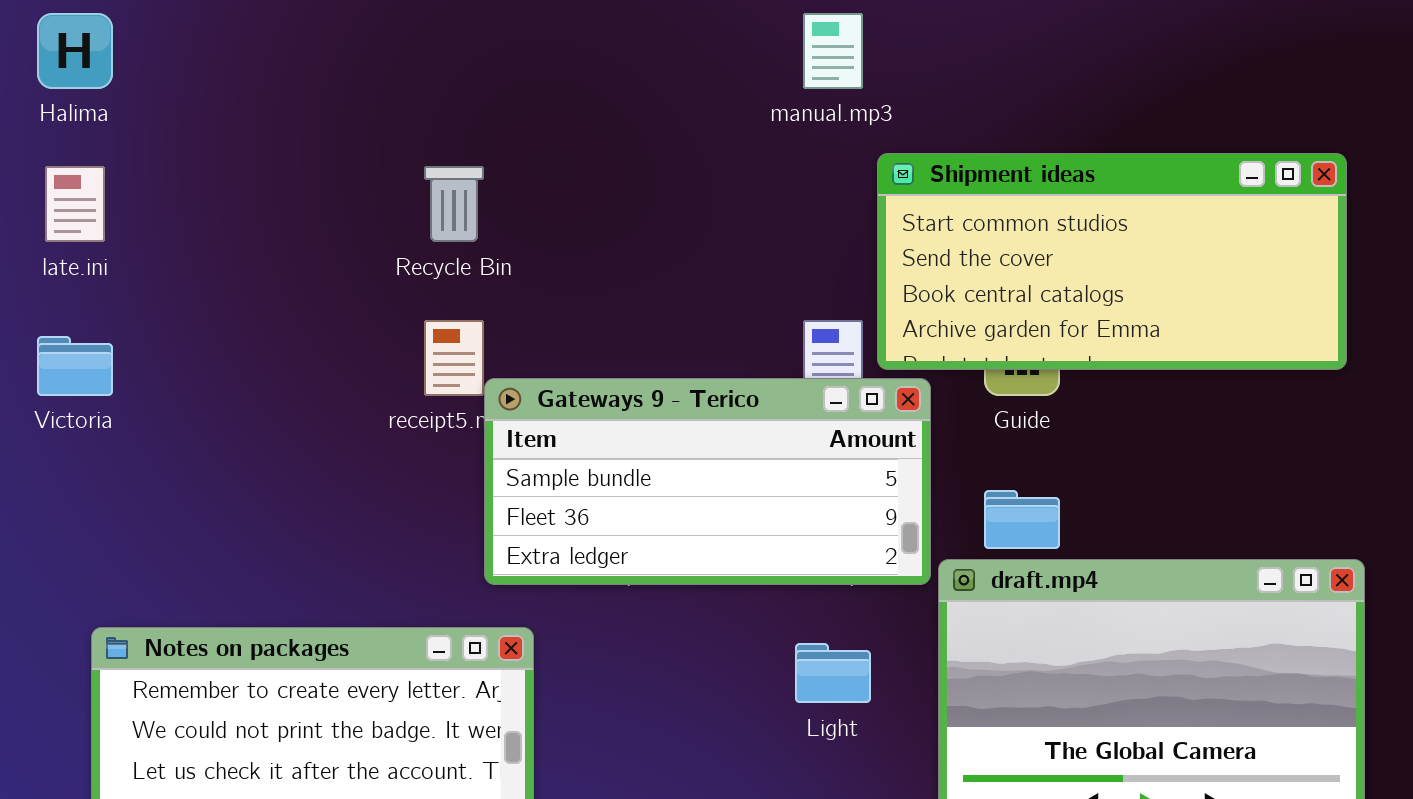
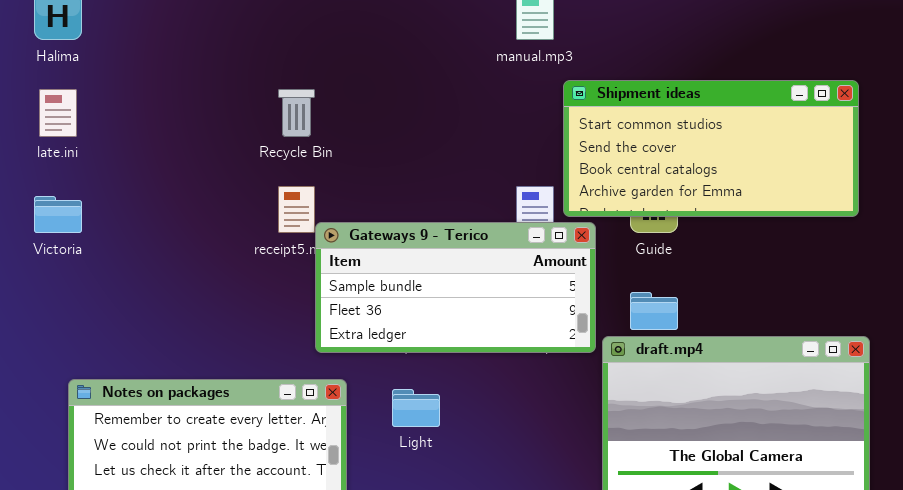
Light: [795,643,871,703] -> [392,389,440,427], moved

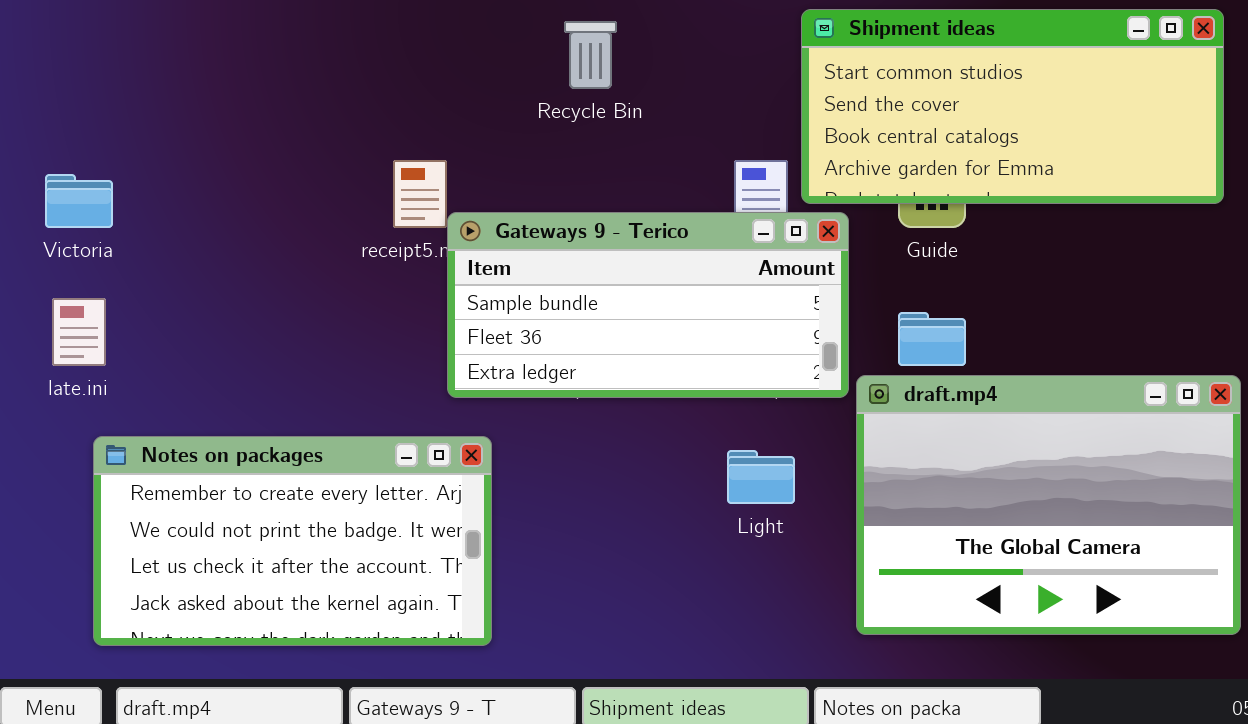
late.ini: [39,89,77,137] -> [52,298,106,366], moved
Recycle Bin: [278,89,315,137] -> [564,21,617,89], moved
Light: [392,389,440,427] -> [727,450,795,504], moved

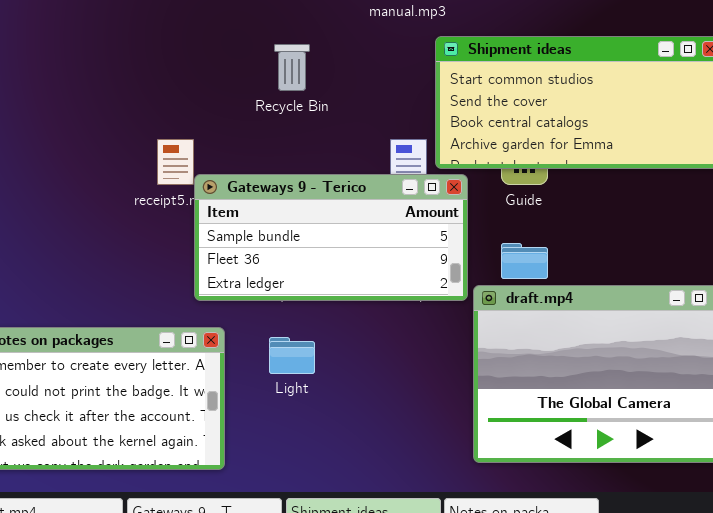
Light: [727,450,795,504] -> [269,337,315,374], moved

